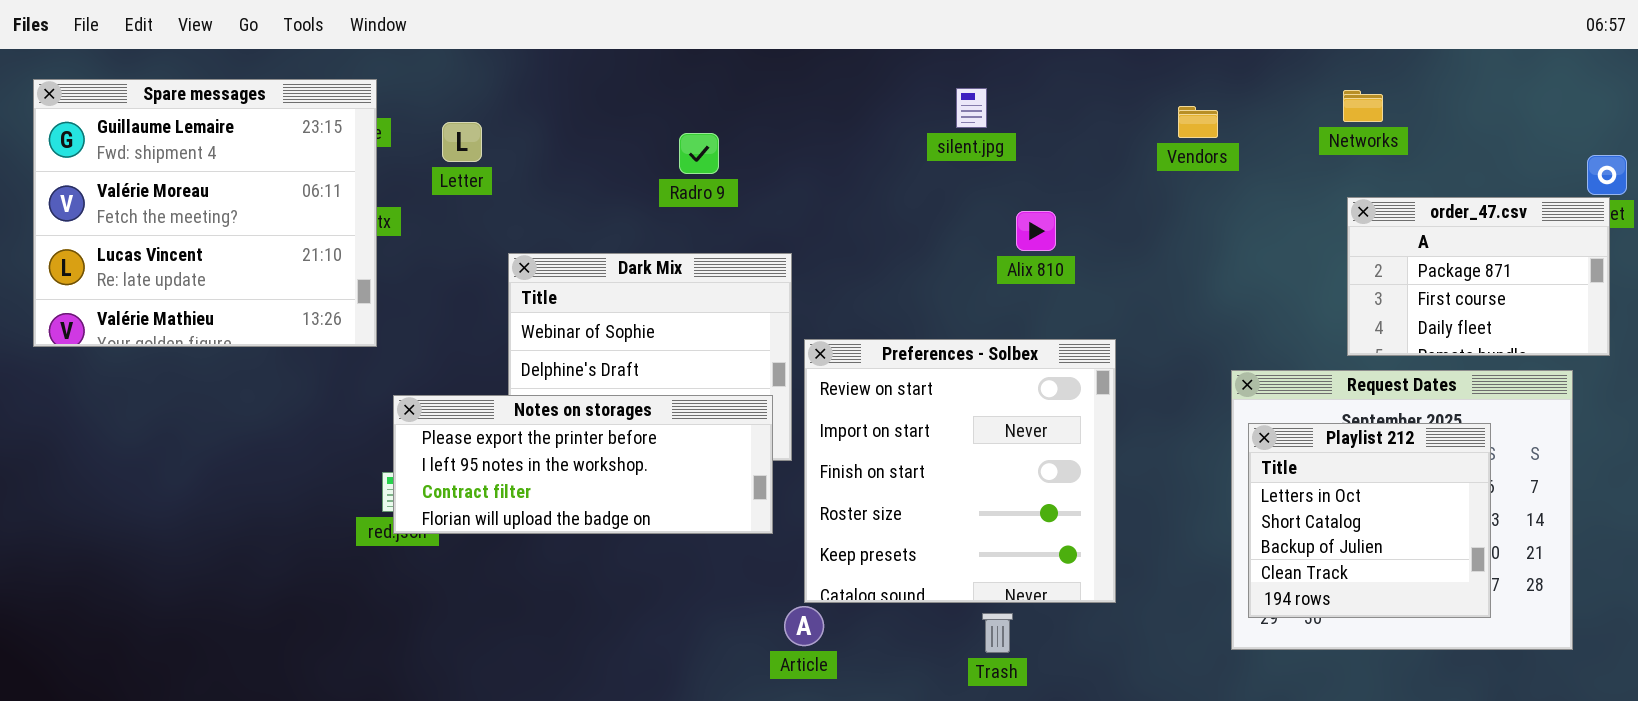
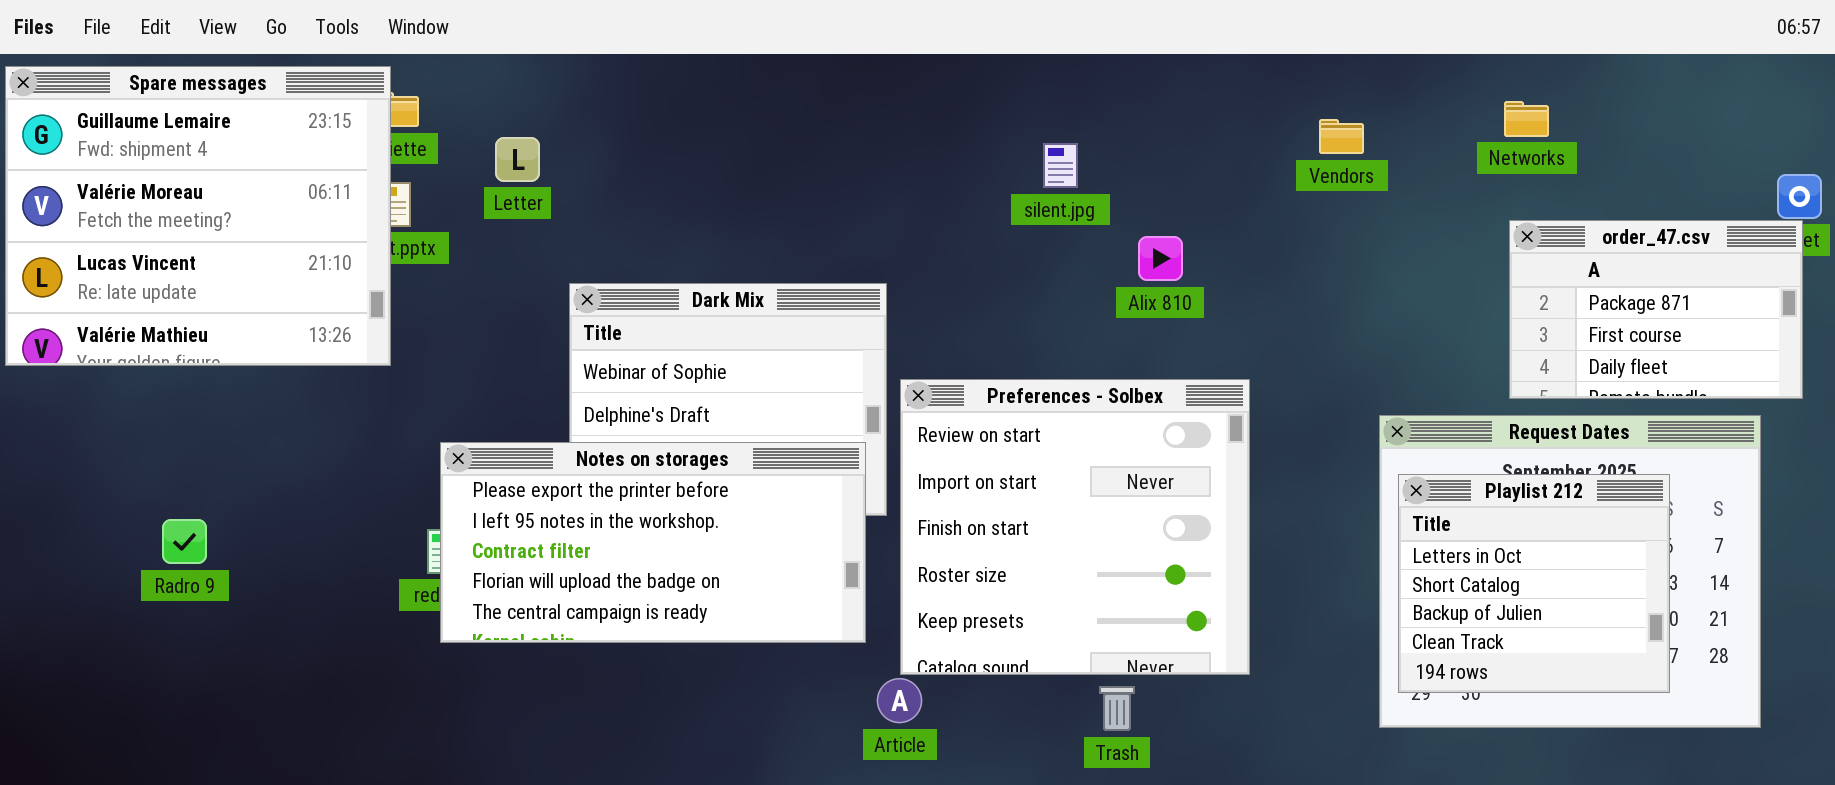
Spare messages: [33,79,377,347] -> [5,66,391,366], moved
silent.jpg: [956,88,987,128] -> [1043,143,1078,188], moved
Radro 9: [679,133,719,174] -> [162,519,207,564], moved
Notes on storages: [393,395,773,534] -> [440,442,866,643], resized

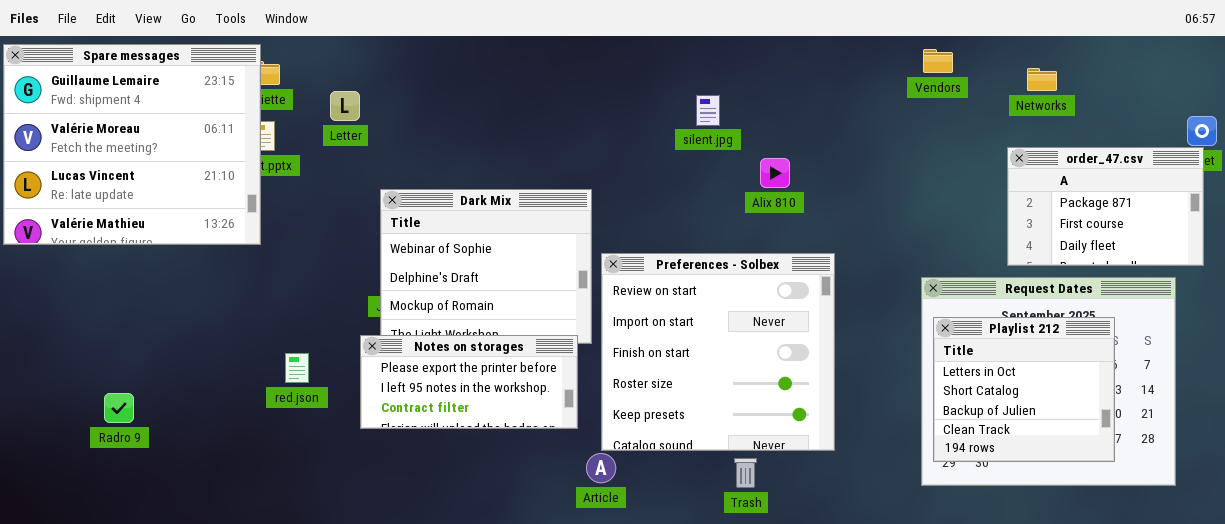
Networks: [1504,101,1549,137] -> [1027,68,1057,91], moved
Vendors: [1319,119,1364,154] -> [923,49,953,73], moved
Notes on storages: [440,442,866,643] -> [360,335,578,429], resized
Radro 9: [162,519,207,564] -> [104,393,134,423], moved

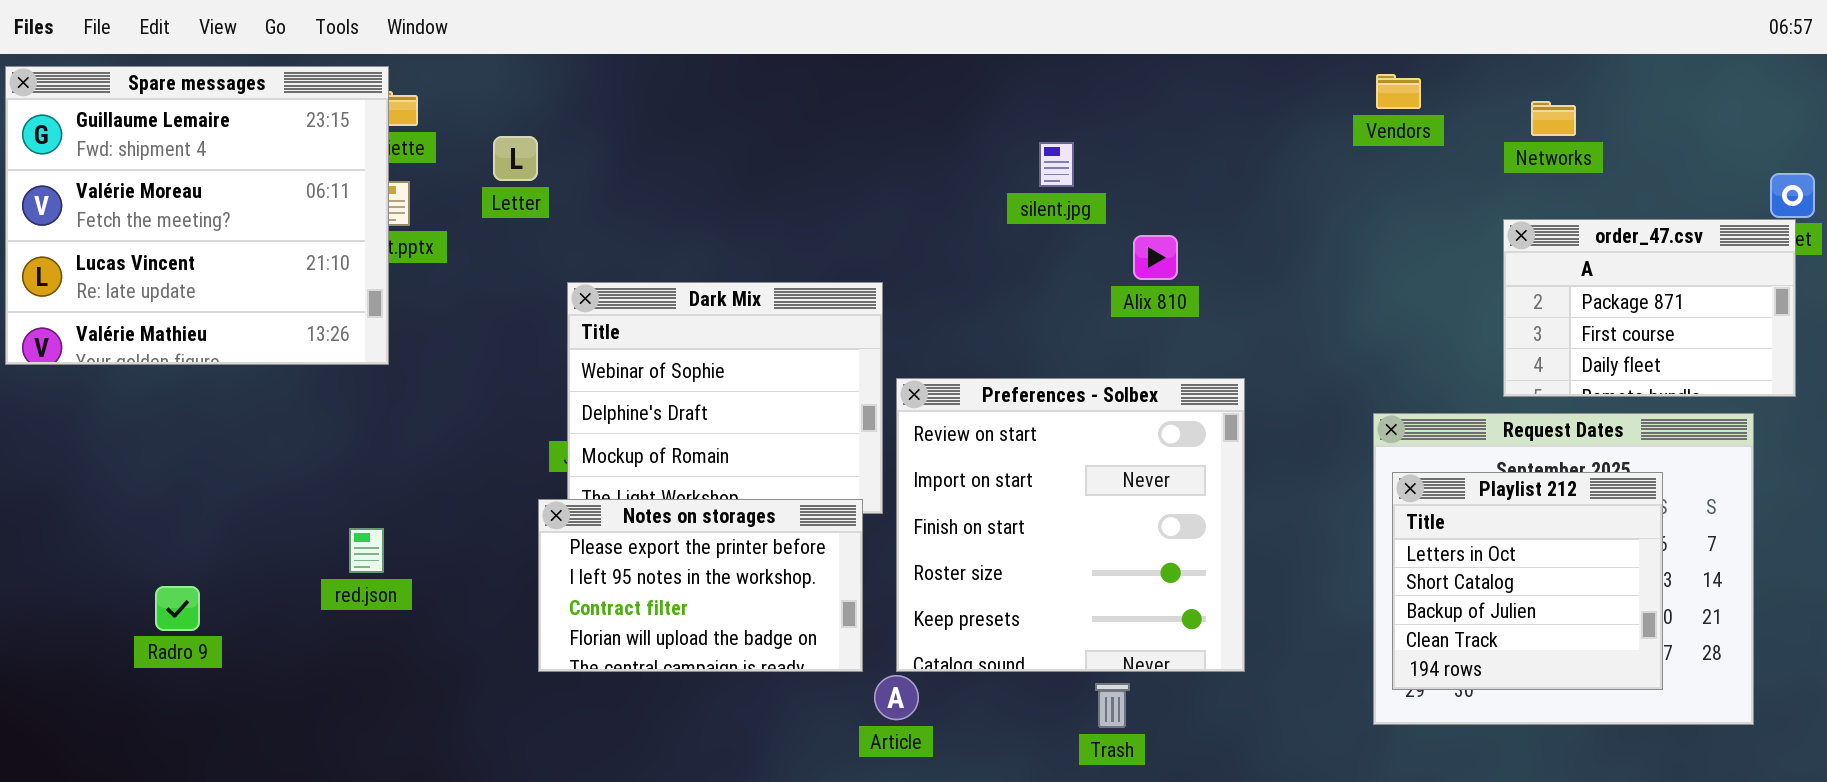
Notes on storages: [360,335,578,429] -> [538,499,863,672], resized
red.json: [285,353,309,383] -> [349,528,384,573], moved

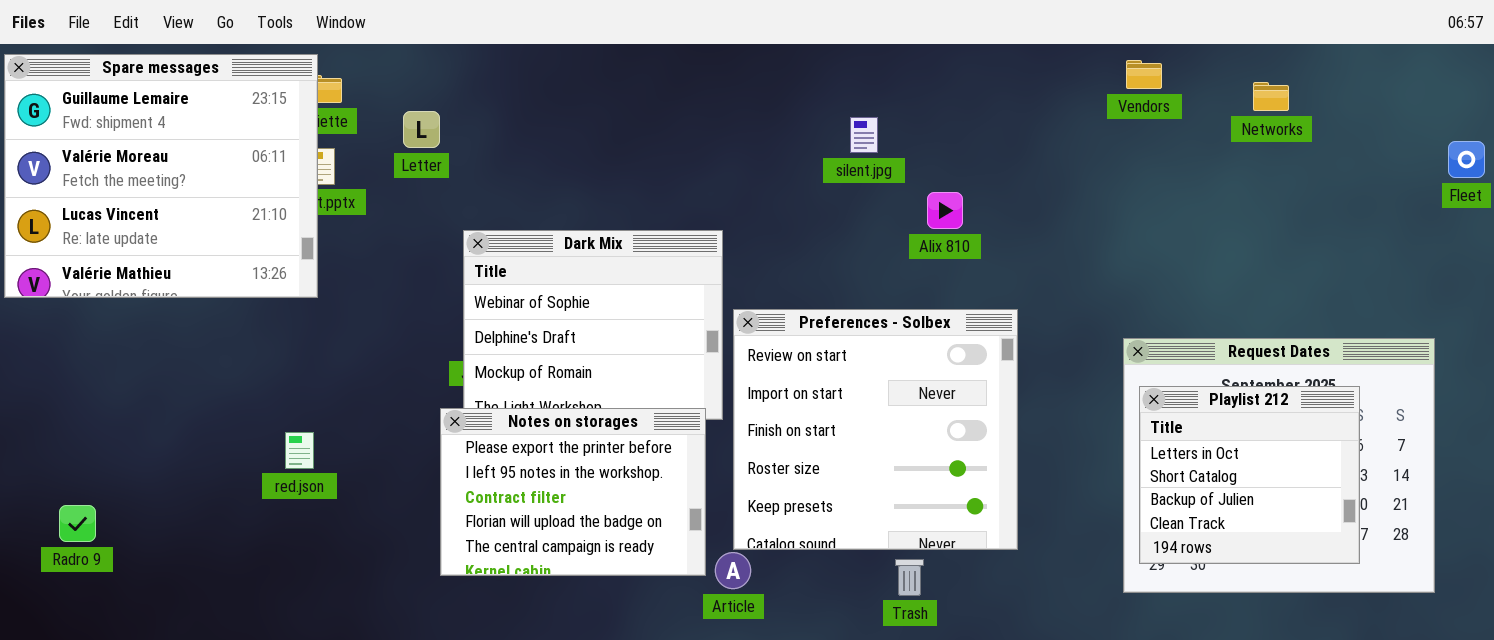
order_47.csv: [1503,219,1796,397] -> none, closed
Notes on storages: [538,499,863,672] -> [440,408,706,576], resized
Radro 9: [155,586,200,631] -> [59,505,96,542], moved

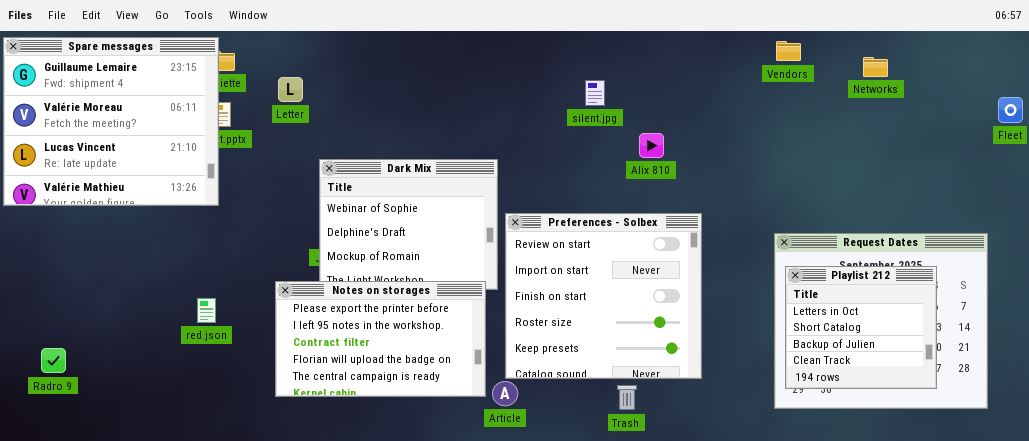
Notes on storages: [440,408,706,576] -> [275,281,486,397], resized

